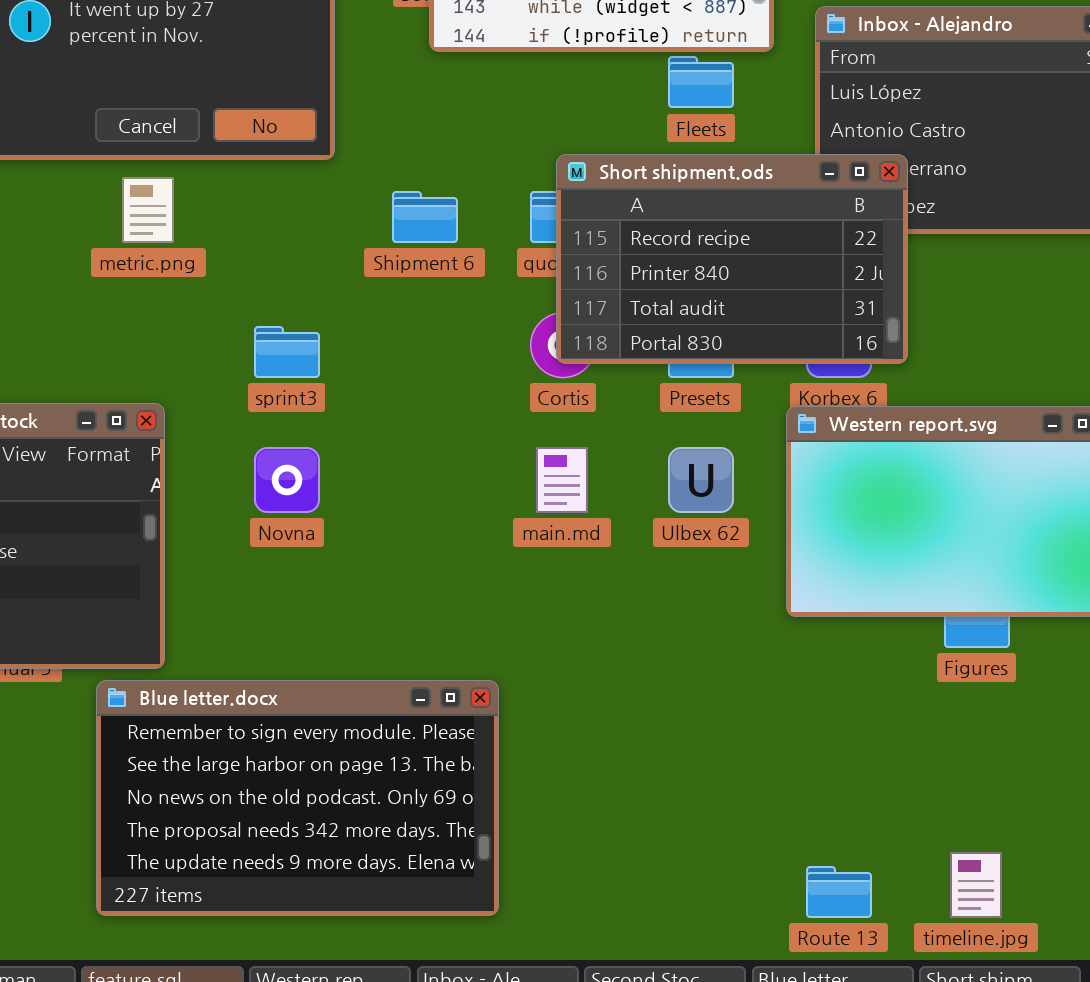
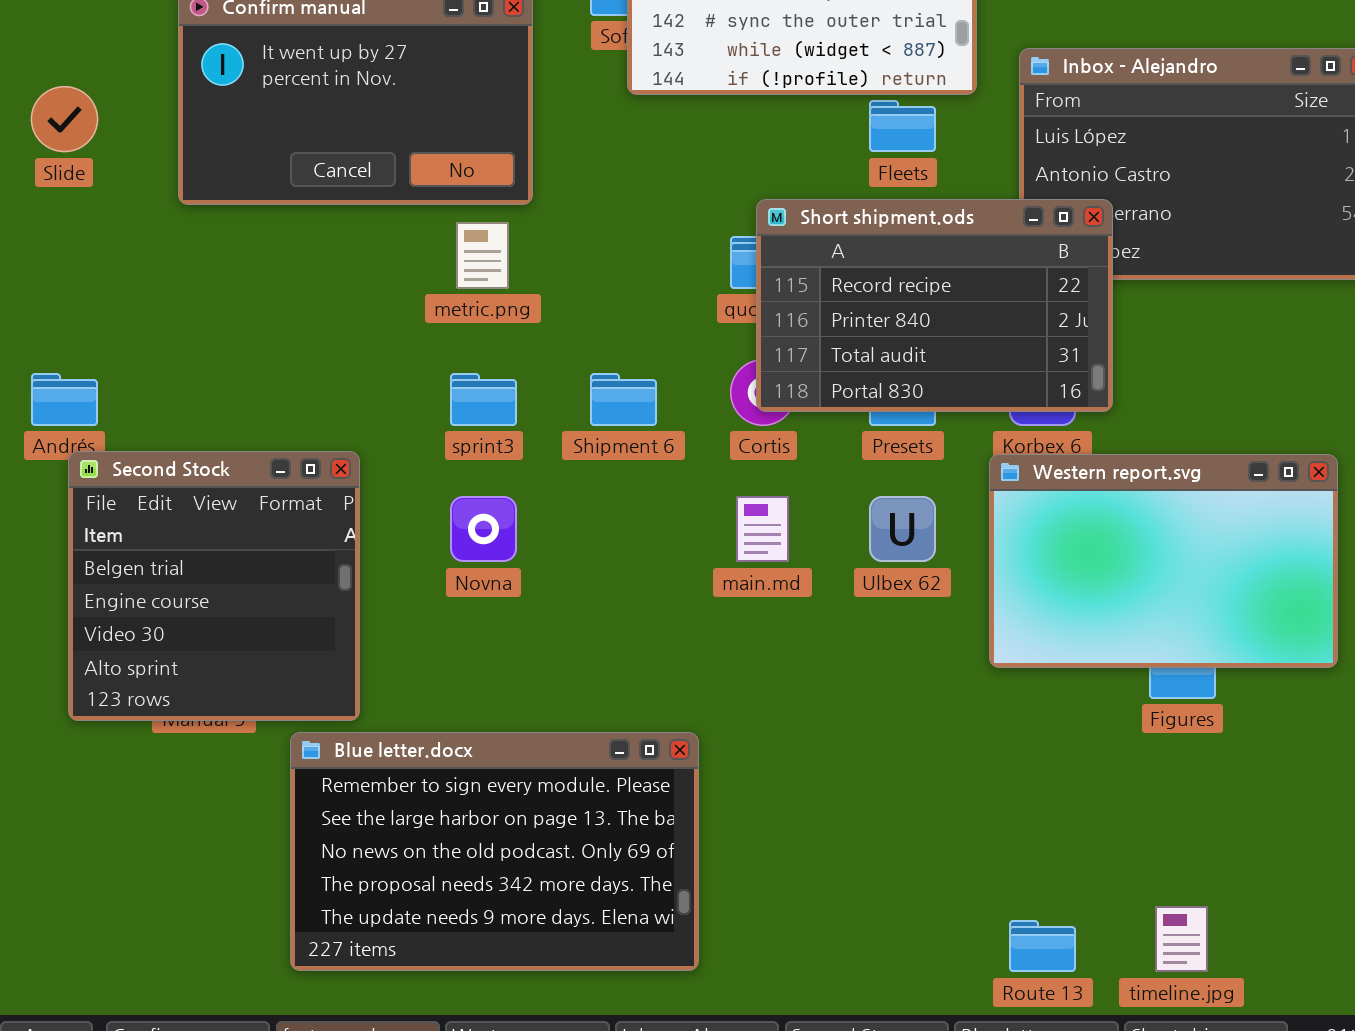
metric.png: [122,177,174,243] -> [456,222,509,289], moved
Shipment 6: [392,191,458,243] -> [590,373,657,426], moved

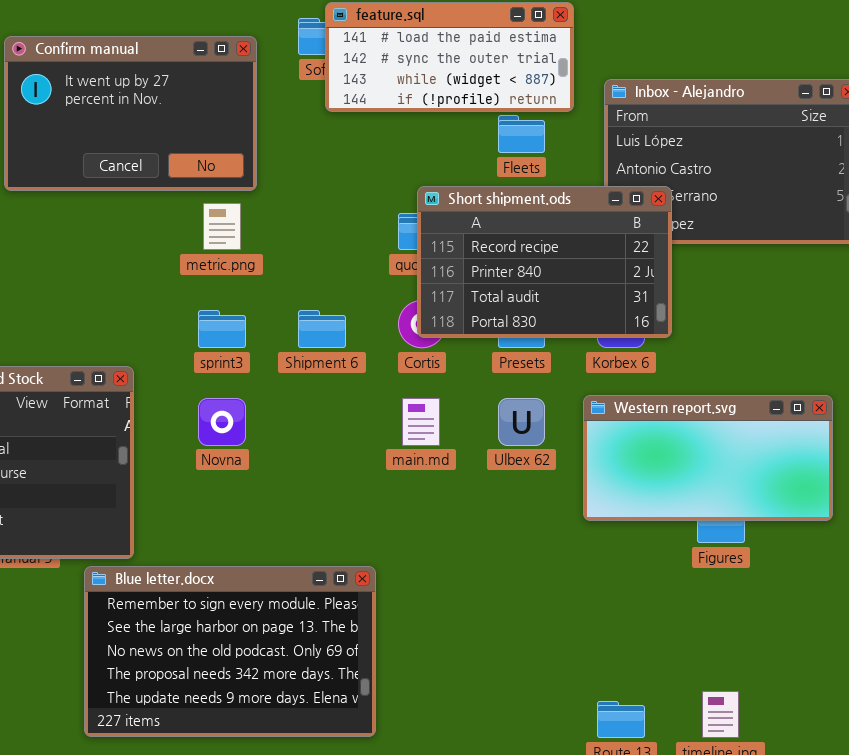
Western report.svg: [989,454,1338,668] -> [583,395,833,521], resized

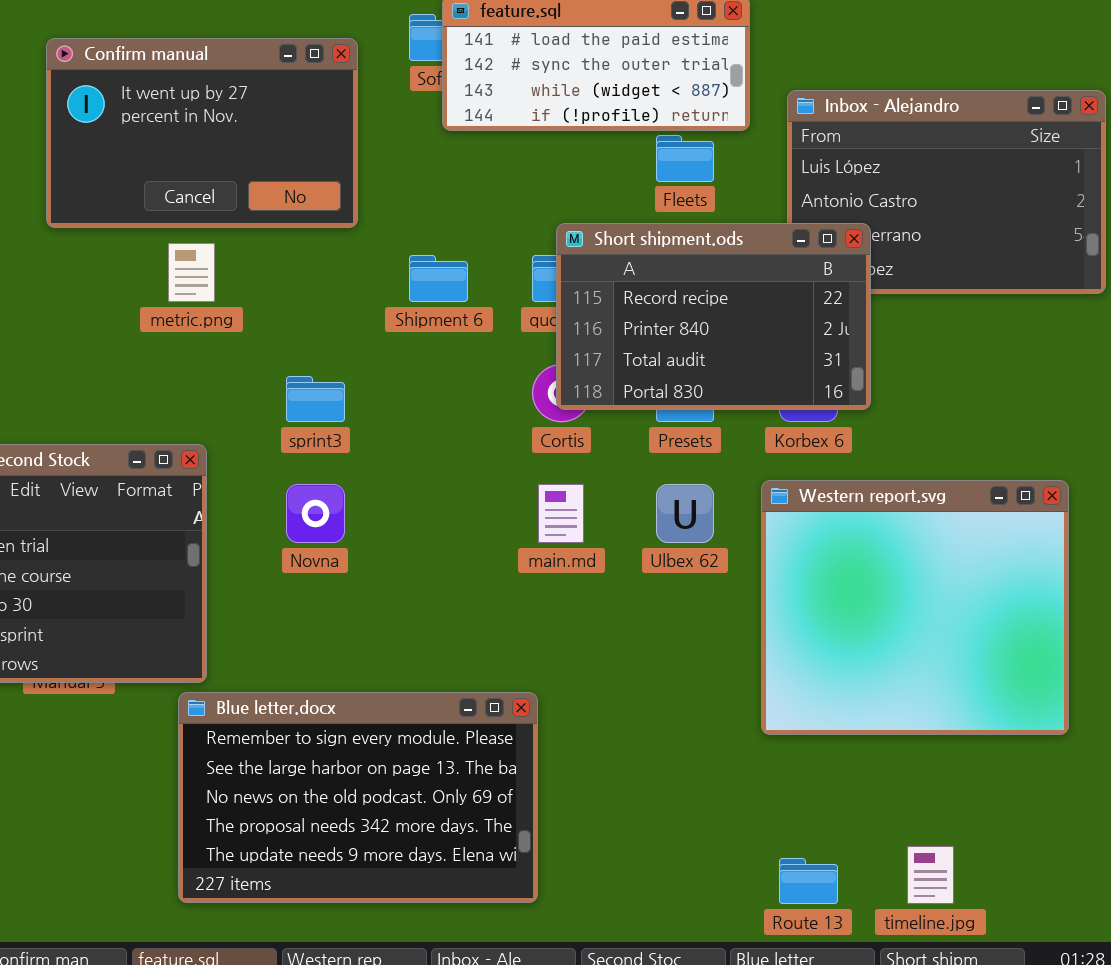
metric.png: [203,203,241,250] -> [168,243,215,302], moved
Shipment 6: [298,310,346,348] -> [409,255,468,302], moved
Western report.svg: [583,395,833,521] -> [761,480,1069,735], resized
Blue letter.docx: [84,566,376,737] -> [178,692,538,903], moved

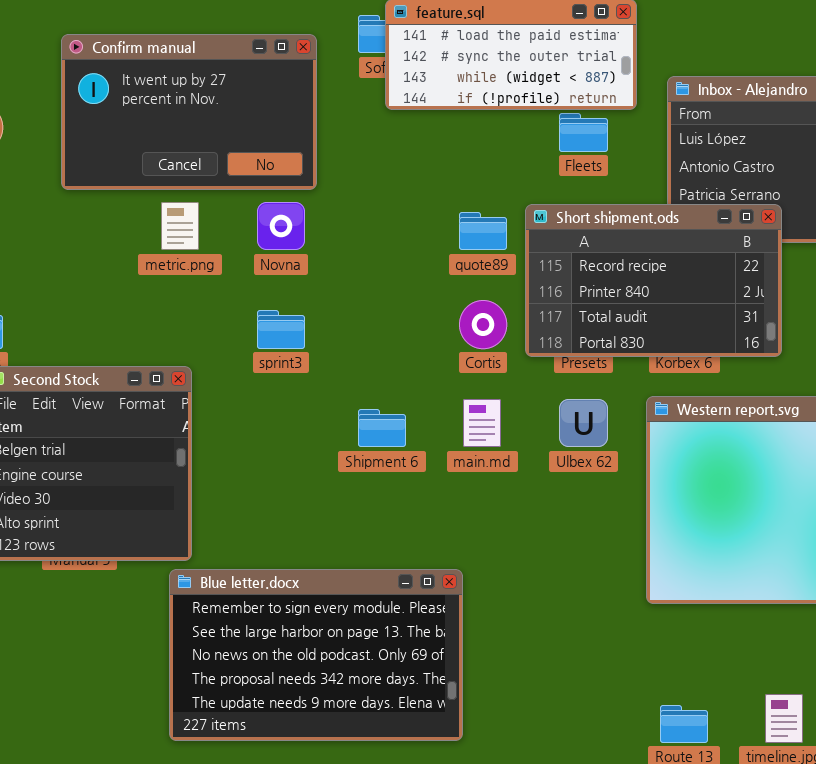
Short shipment.ods: [556,223,871,410] -> [525,204,782,357], moved
Shipment 6: [409,255,468,302] -> [358,409,406,447], moved
Novna: [286,484,345,543] -> [257,202,305,250], moved

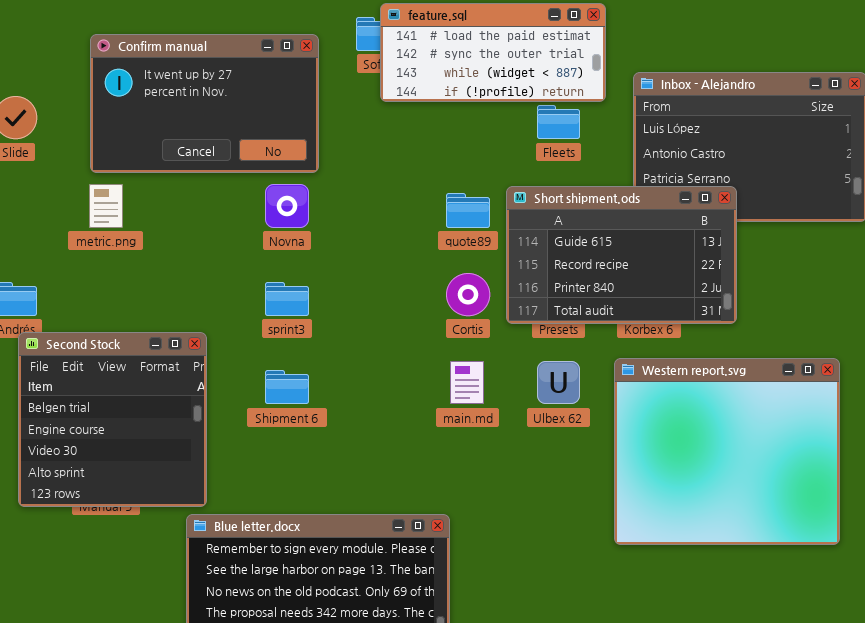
metric.png: [161,202,199,250] -> [89,184,123,228], moved
Short shipment.ods: [525,204,782,357] -> [506,186,737,324], scrolled up 1 row
Shipment 6: [358,409,406,447] -> [265,370,309,404], moved

